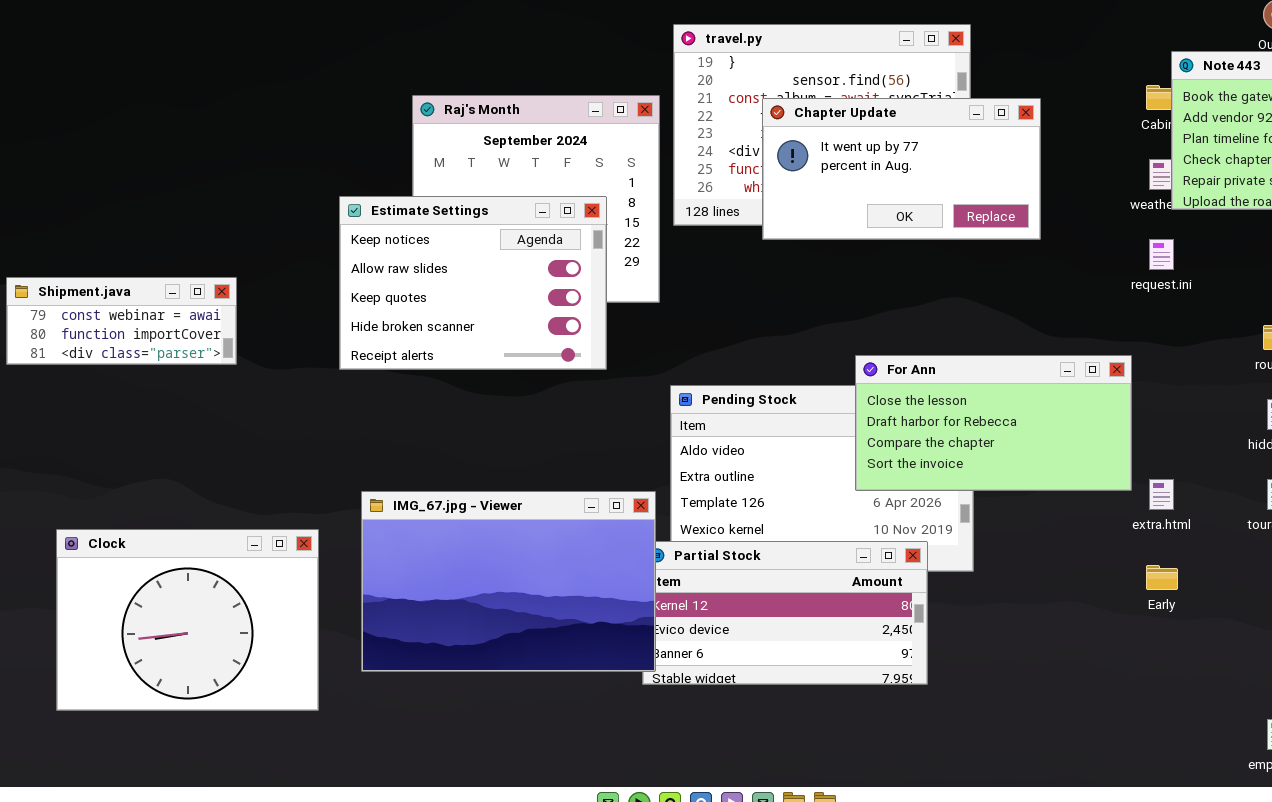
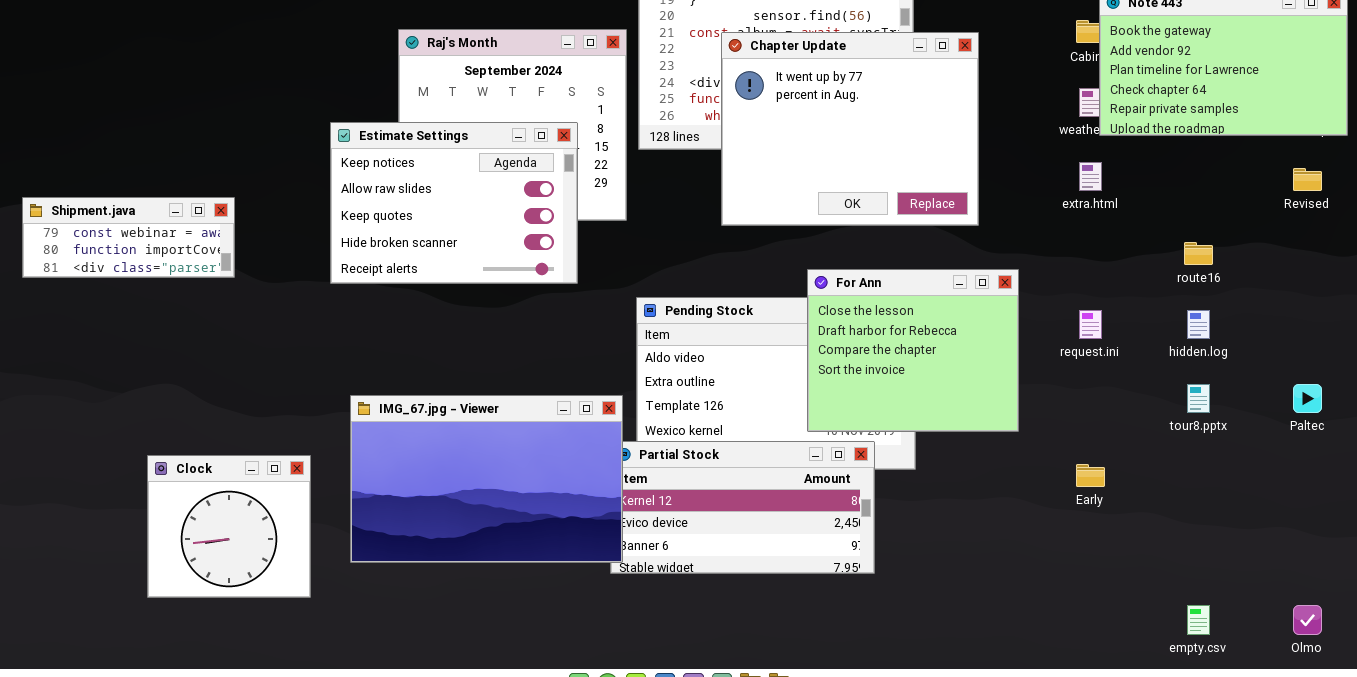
Chapter Update: [762,98,1041,240] -> [721,32,979,226], resized
request.ini: [1149,239,1174,270] -> [1079,310,1102,339], moved
For Ann: [855,355,1132,491] -> [807,269,1019,432], resized
extra.html: [1149,479,1174,510] -> [1079,162,1102,191], moved
Clock: [56,529,319,711] -> [147,455,311,598], resized

